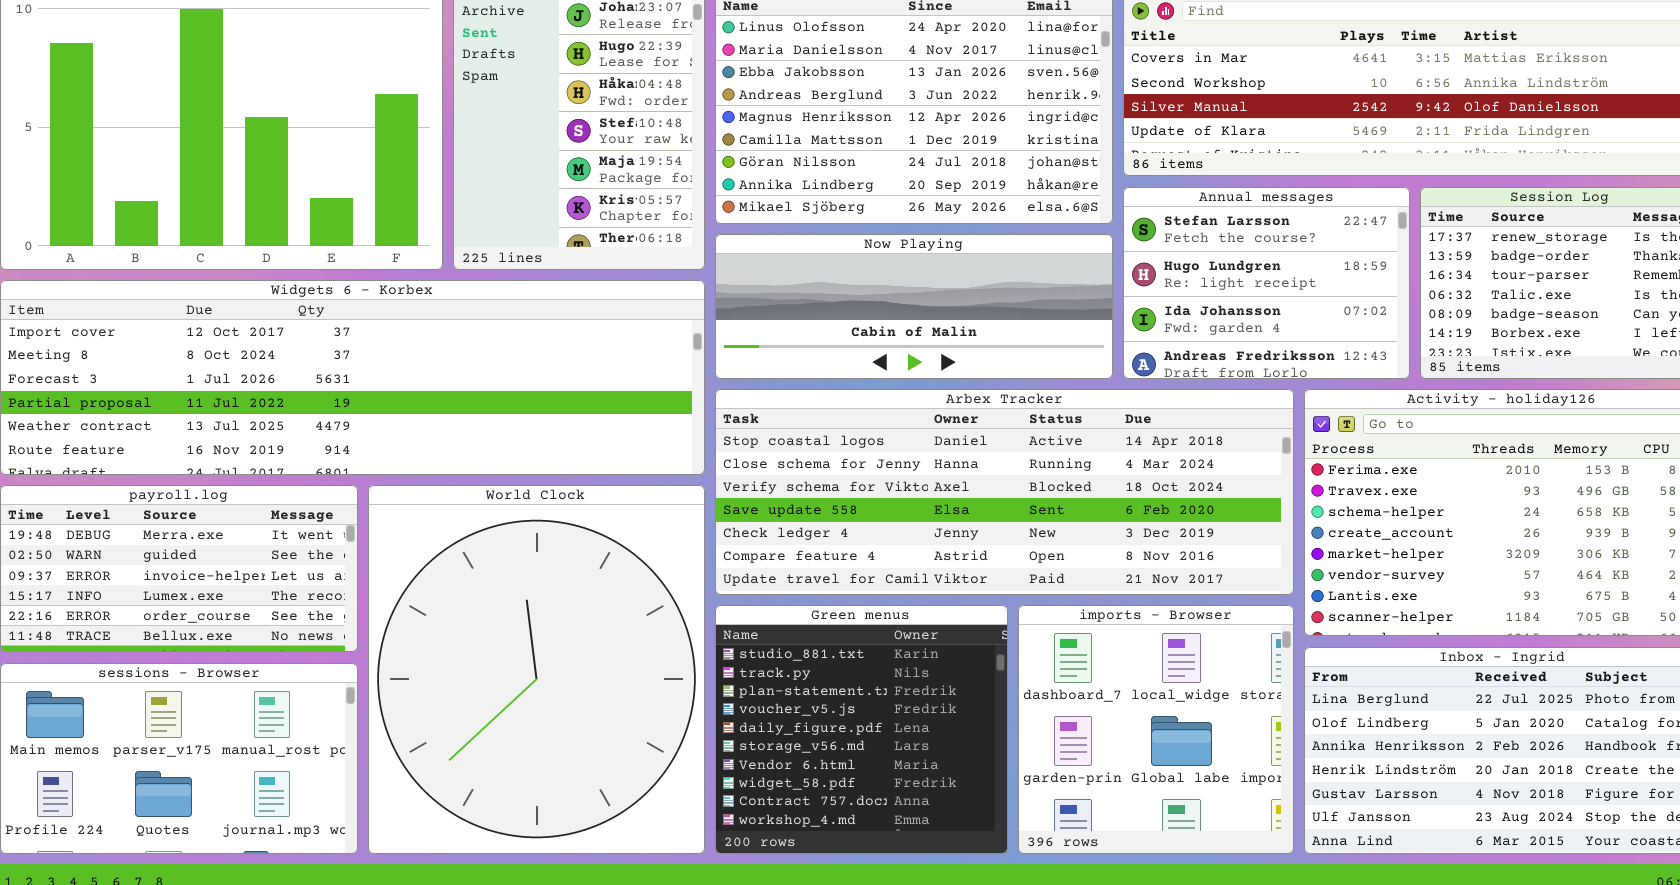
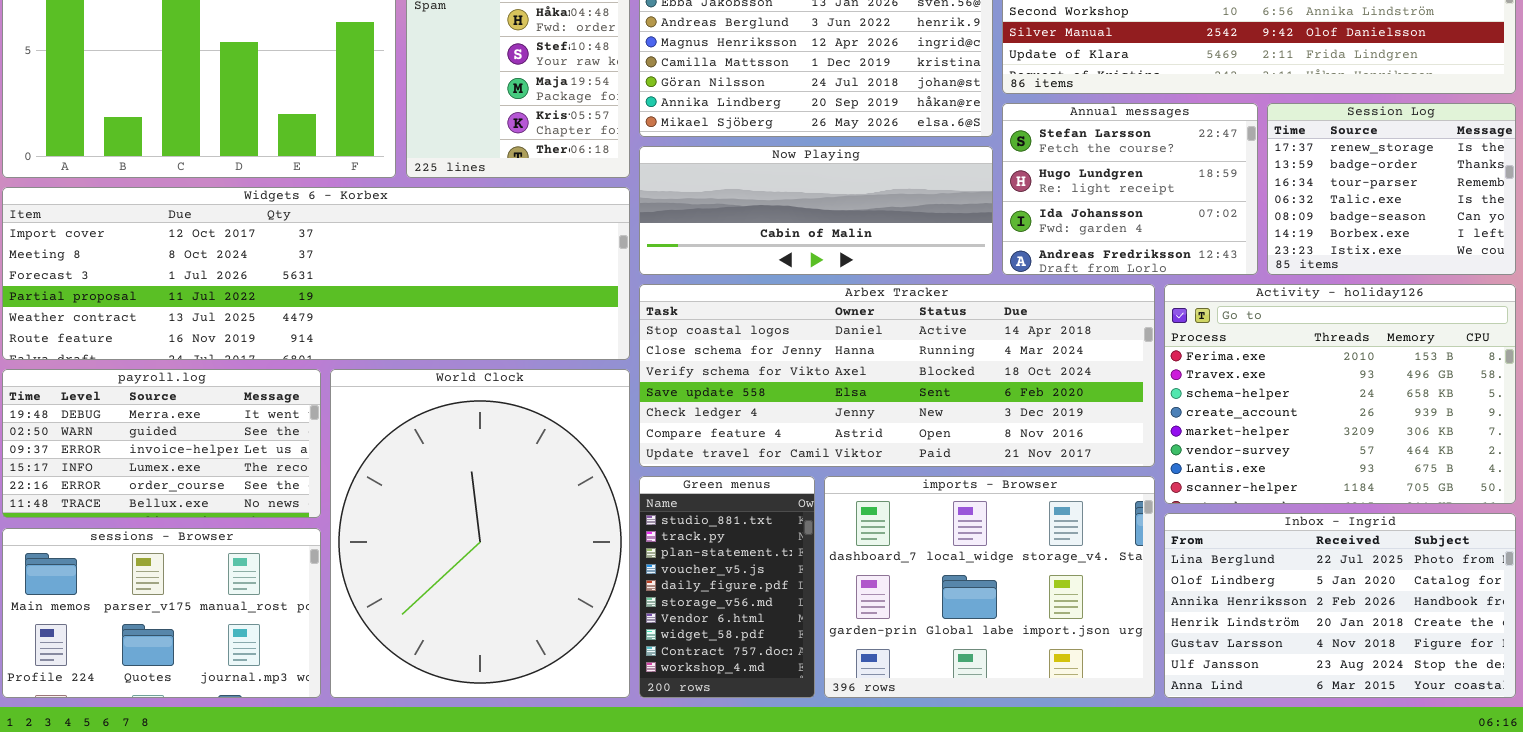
Green menus: [715,605,1008,854] -> [639,476,815,698], resized
imports - Browser: [1018,605,1294,854] -> [824,476,1155,698], resized

